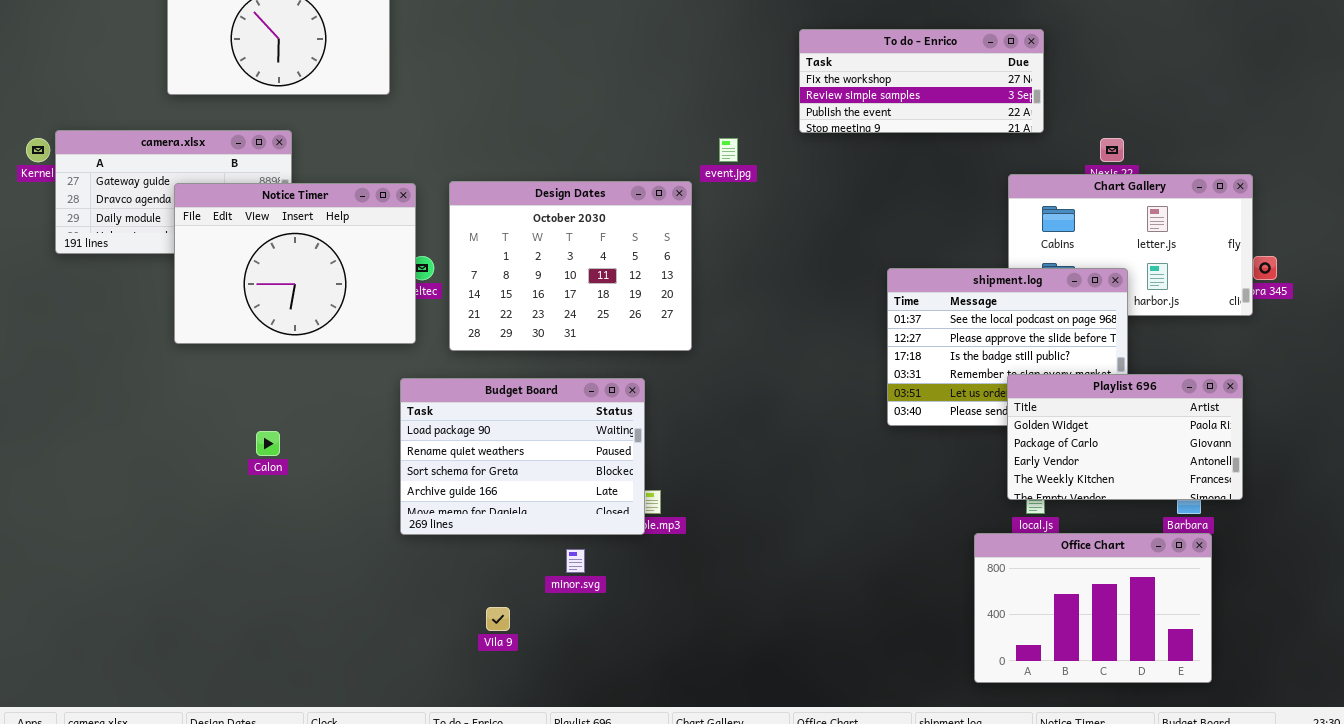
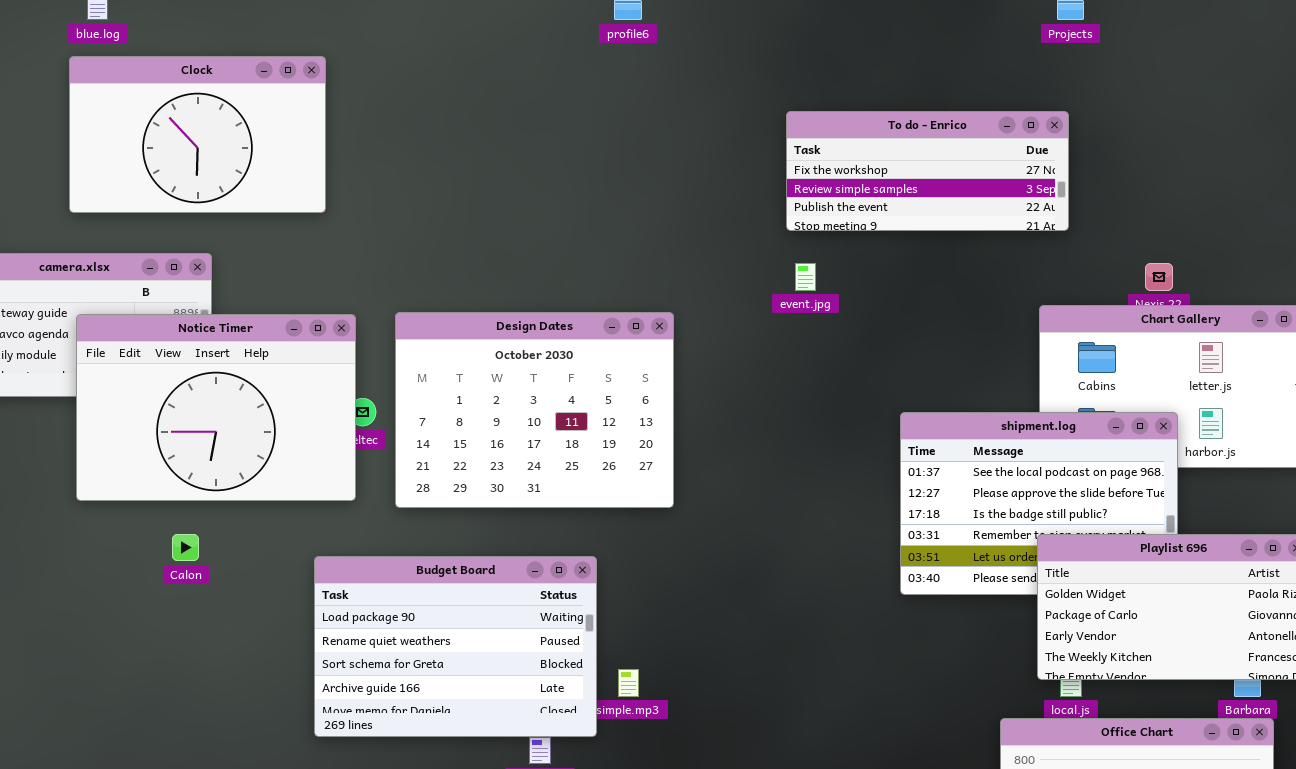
To do - Enrico: [799,29,1044,133] -> [786,111,1069,231], moved
event.jpg: [719,138,738,162] -> [795,263,816,291], moved
Budget Board: [400,378,645,535] -> [314,556,597,737], moved
Calon: [256,431,280,456] -> [172,534,199,561], moved

